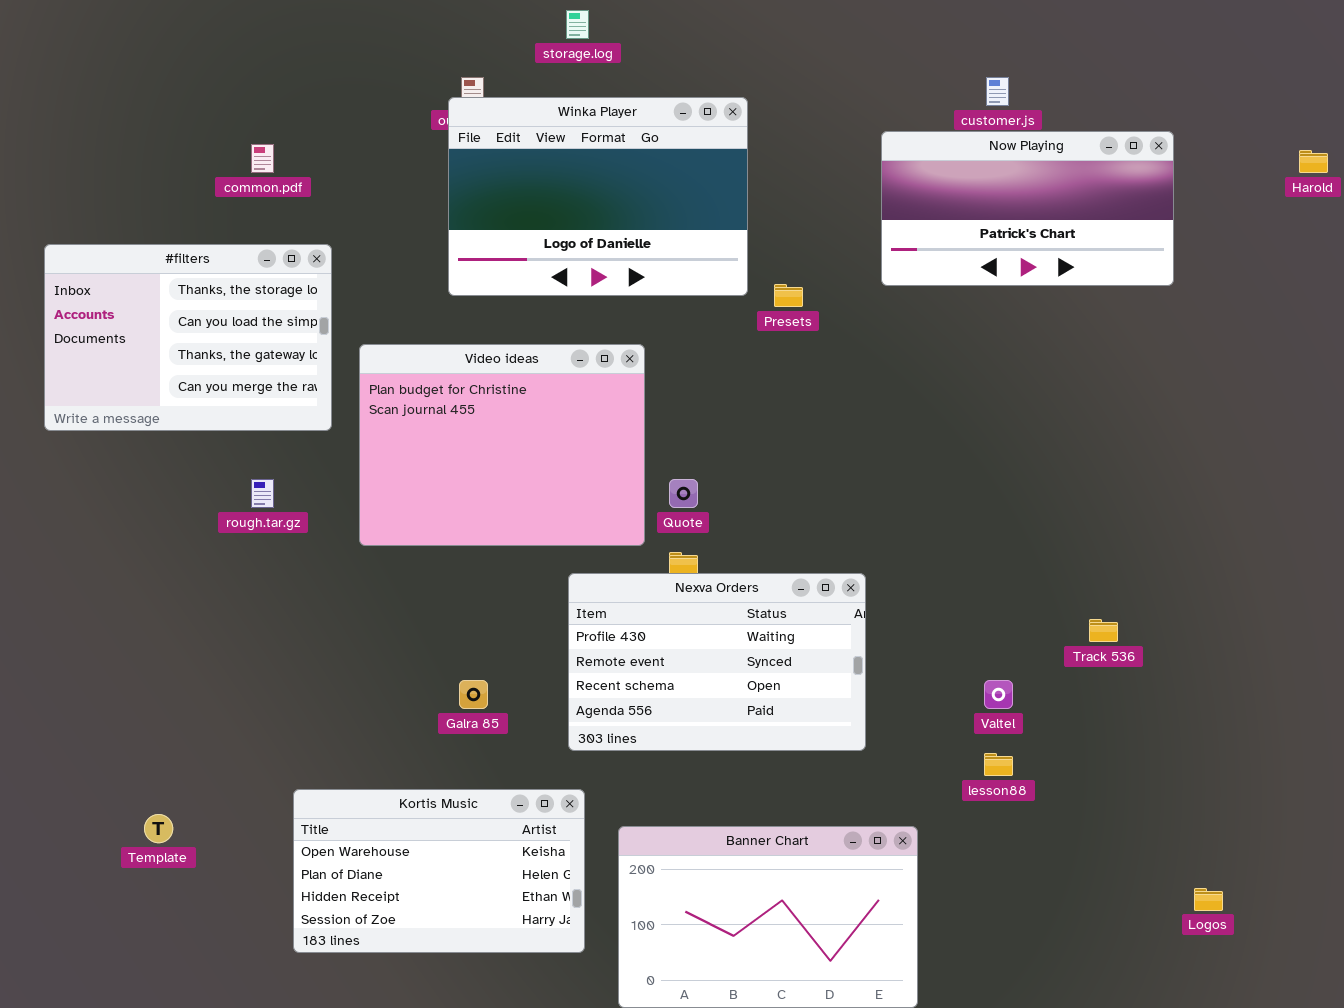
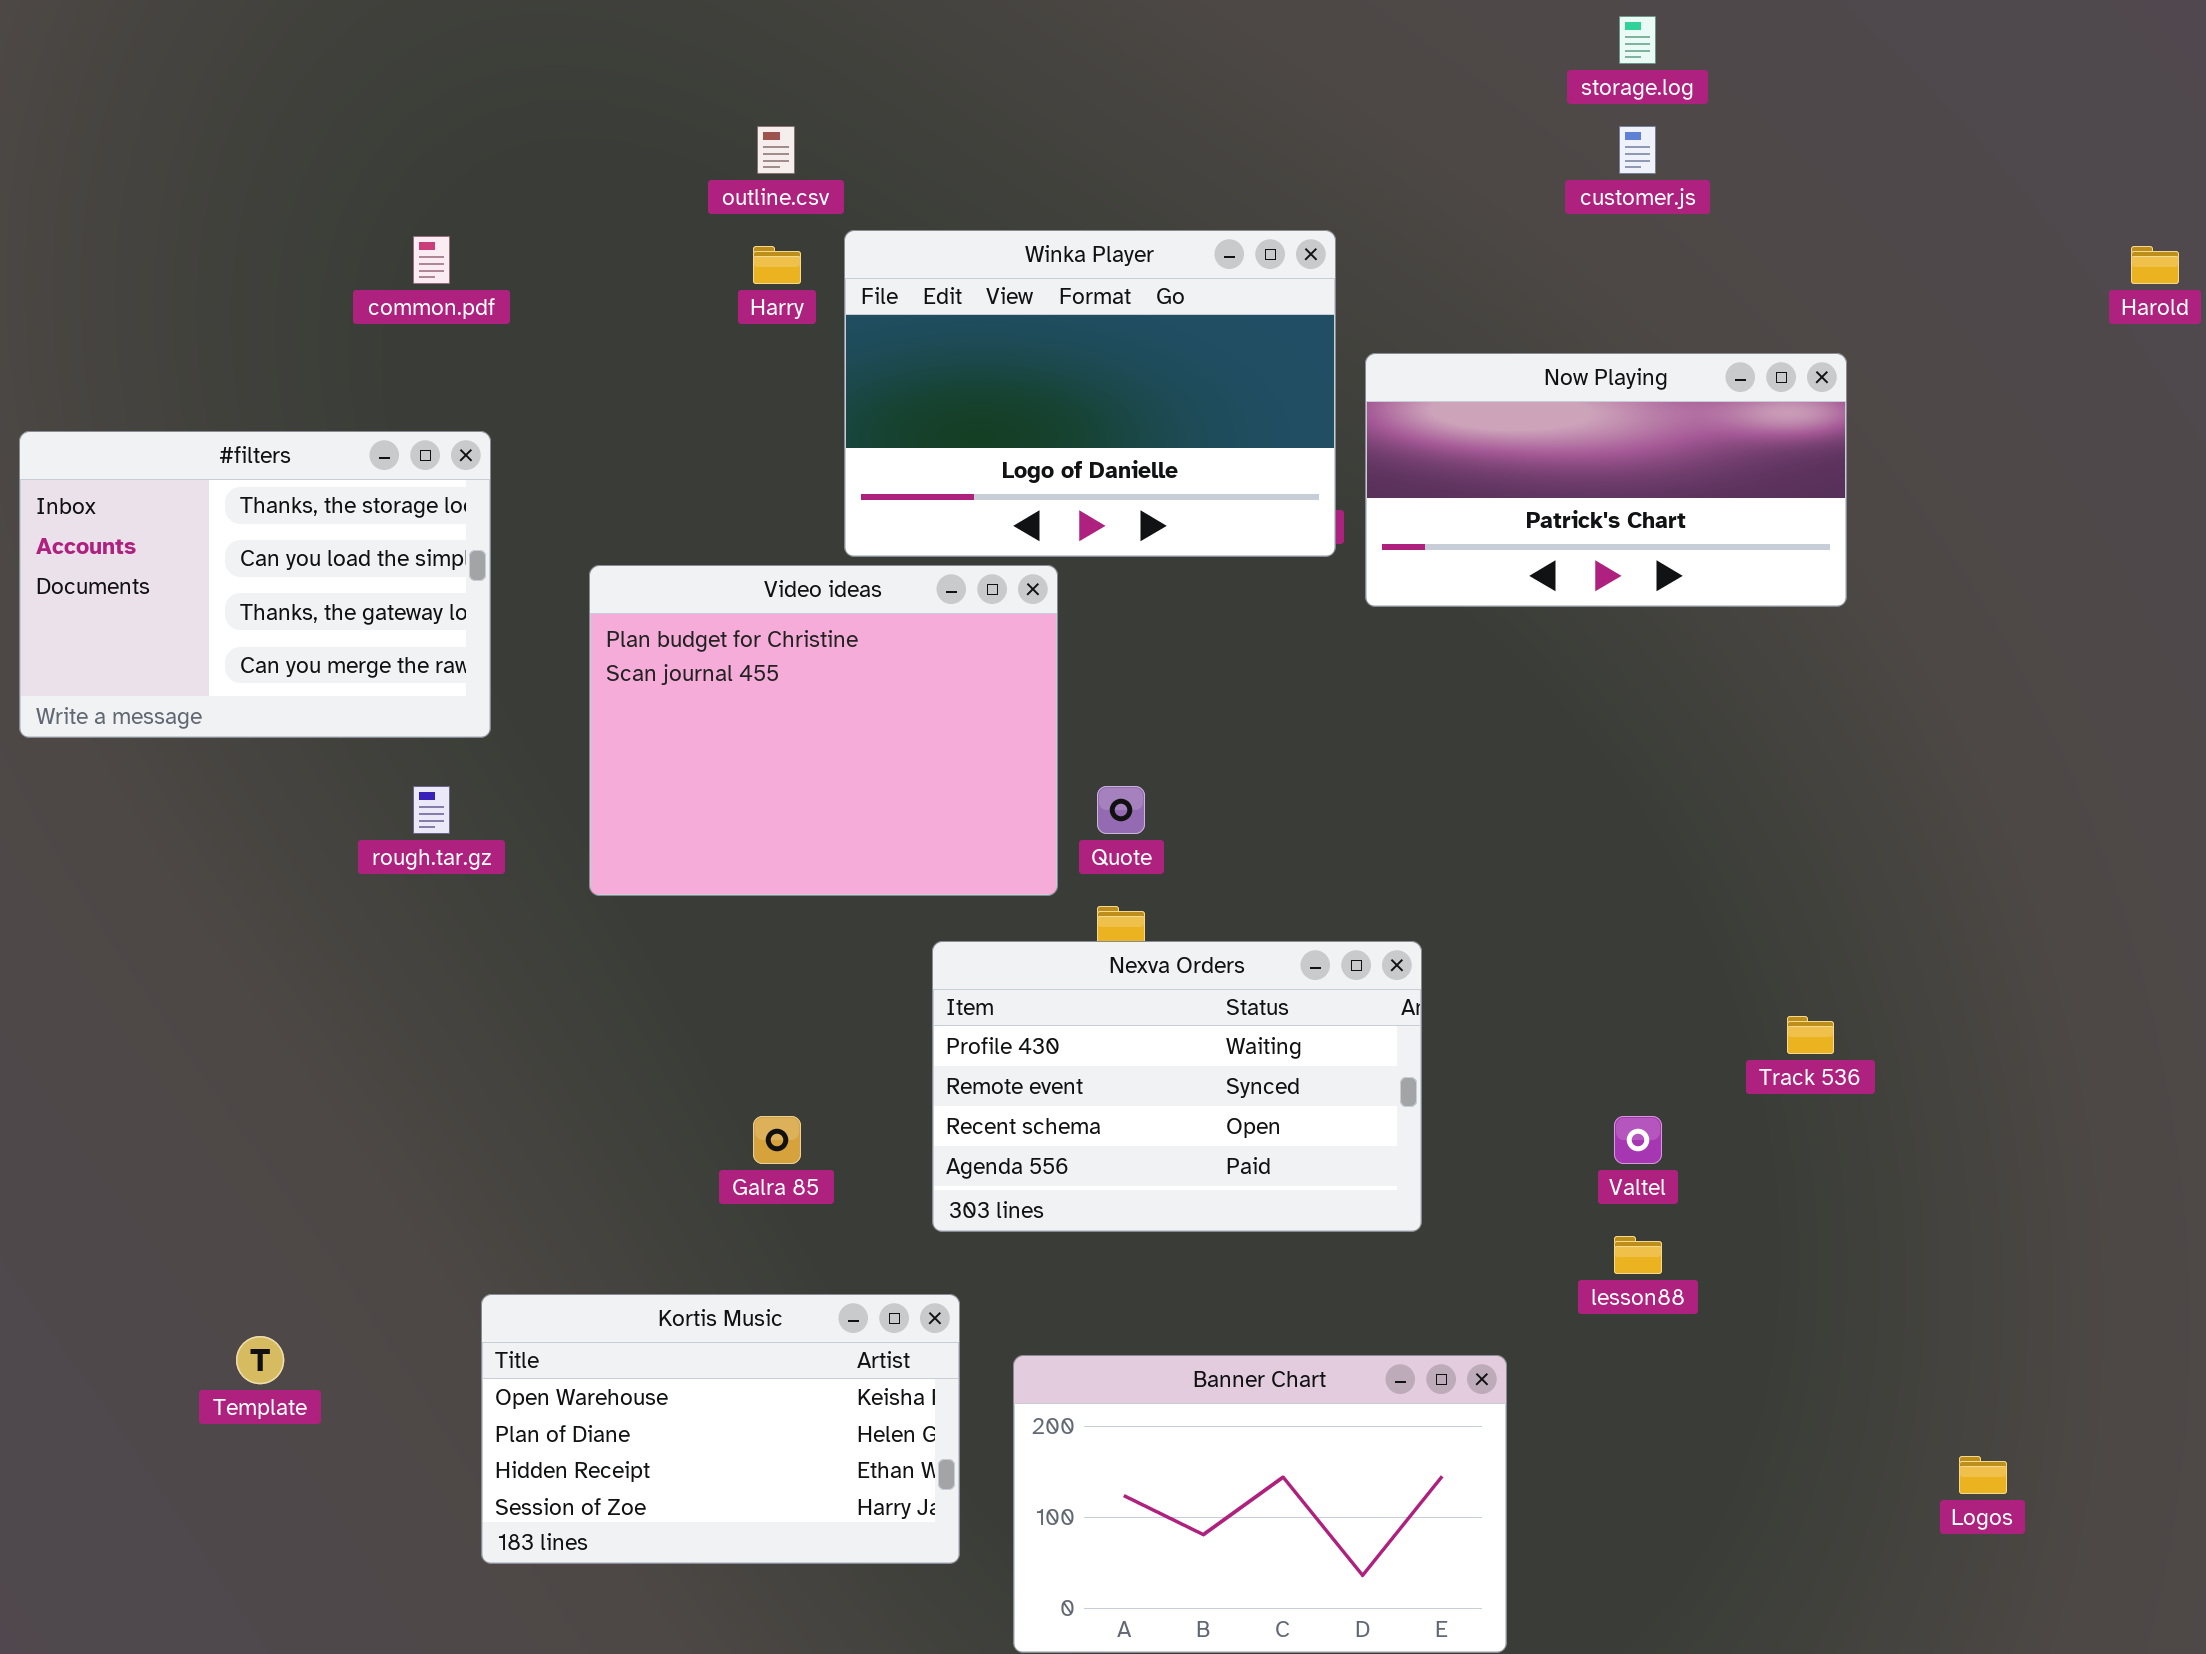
storage.log: [566,10,589,39] -> [1619,16,1656,64], moved
Winka Player: [448,97,748,296] -> [844,230,1336,557], moved
Now Playing: [881,131,1174,286] -> [1365,353,1847,607], moved
#filters: [44,244,332,431] -> [19,431,491,738], moved

